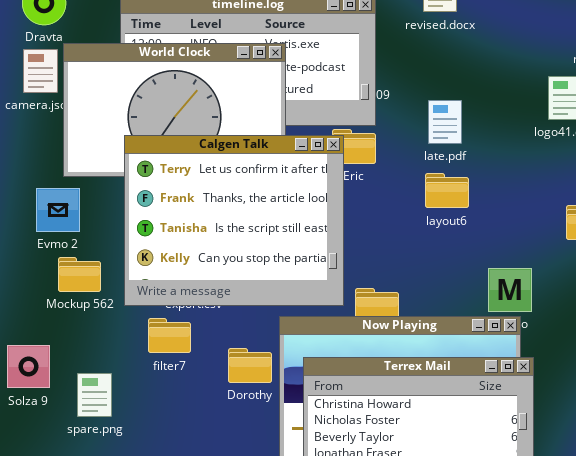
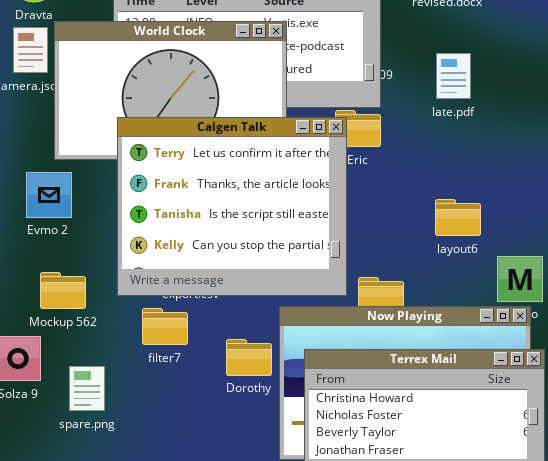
late.pdf: [428,100,462,144] -> [436,53,471,99], moved
layout6: [425,173,469,208] -> [435,199,481,236], moved
Mockup 562: [58,257,101,292] -> [40,272,86,309], moved

